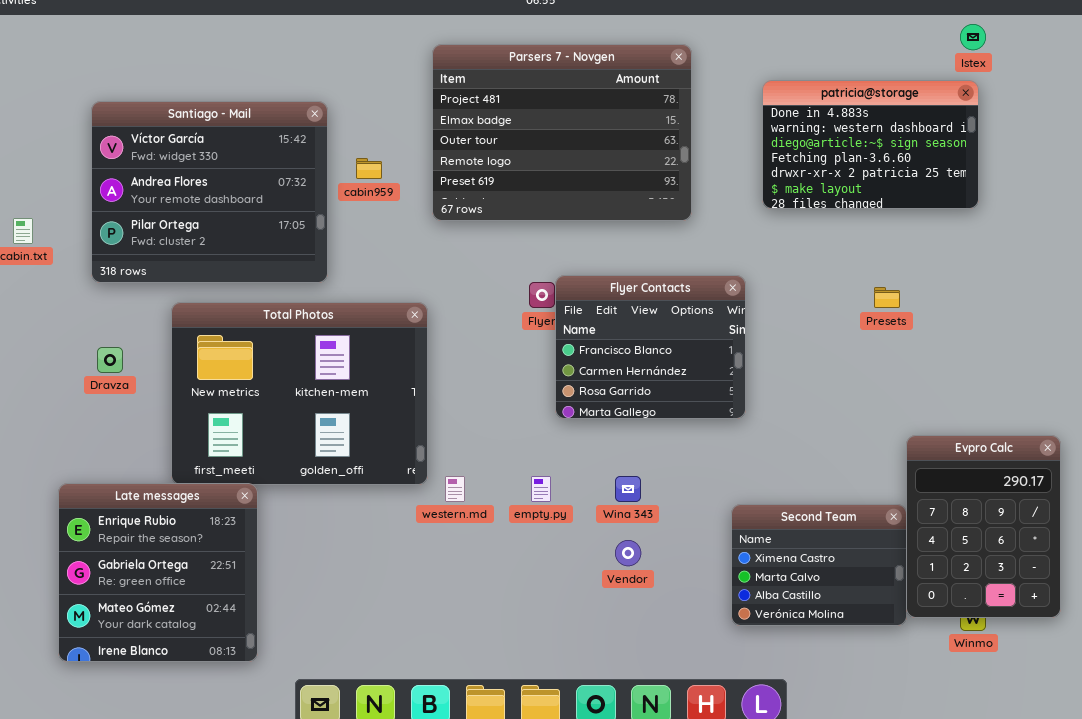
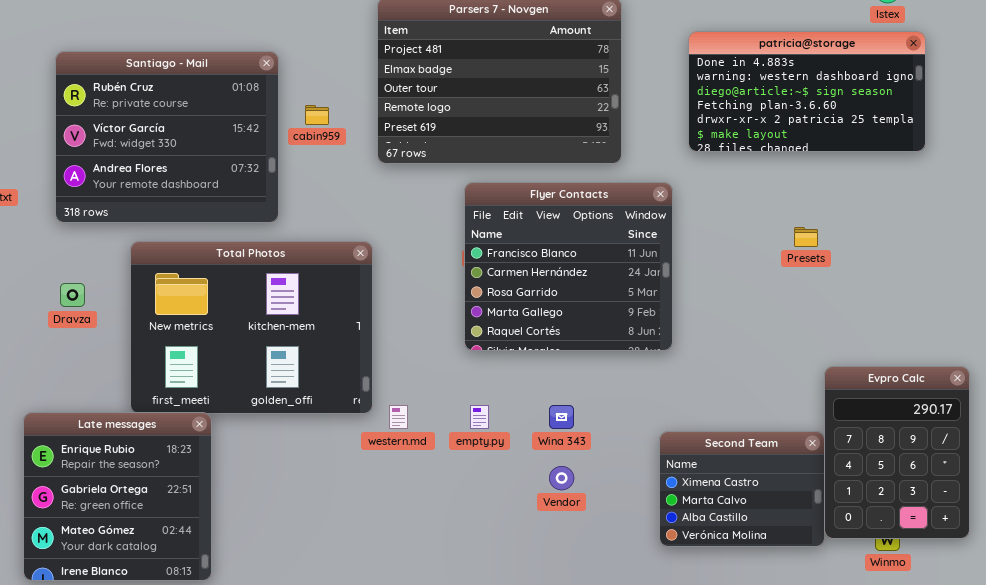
patricia@storage: [762,80,979,209] -> [688,31,926,152], resized
Santiago - Mail: [91,101,328,283] -> [55,51,279,223], scrolled up 1 row
Flyer Contacts: [555,275,746,419] -> [464,182,673,351], resized

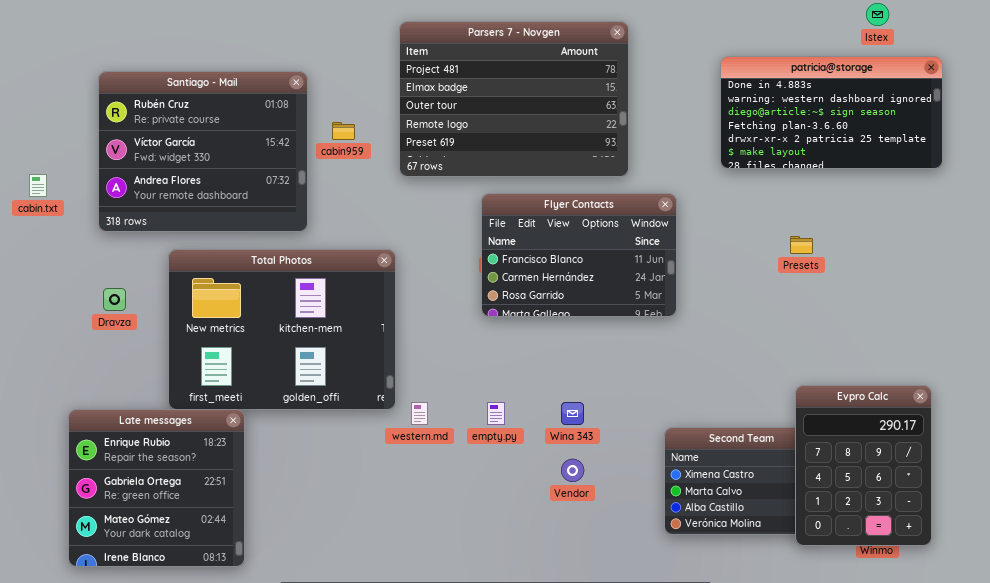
patricia@storage: [688,31,926,152] -> [720,56,943,169], moved
Flyer Contacts: [464,182,673,351] -> [481,193,677,317], resized
Evpro Calc: [824,366,970,539] -> [795,385,932,546], moved

